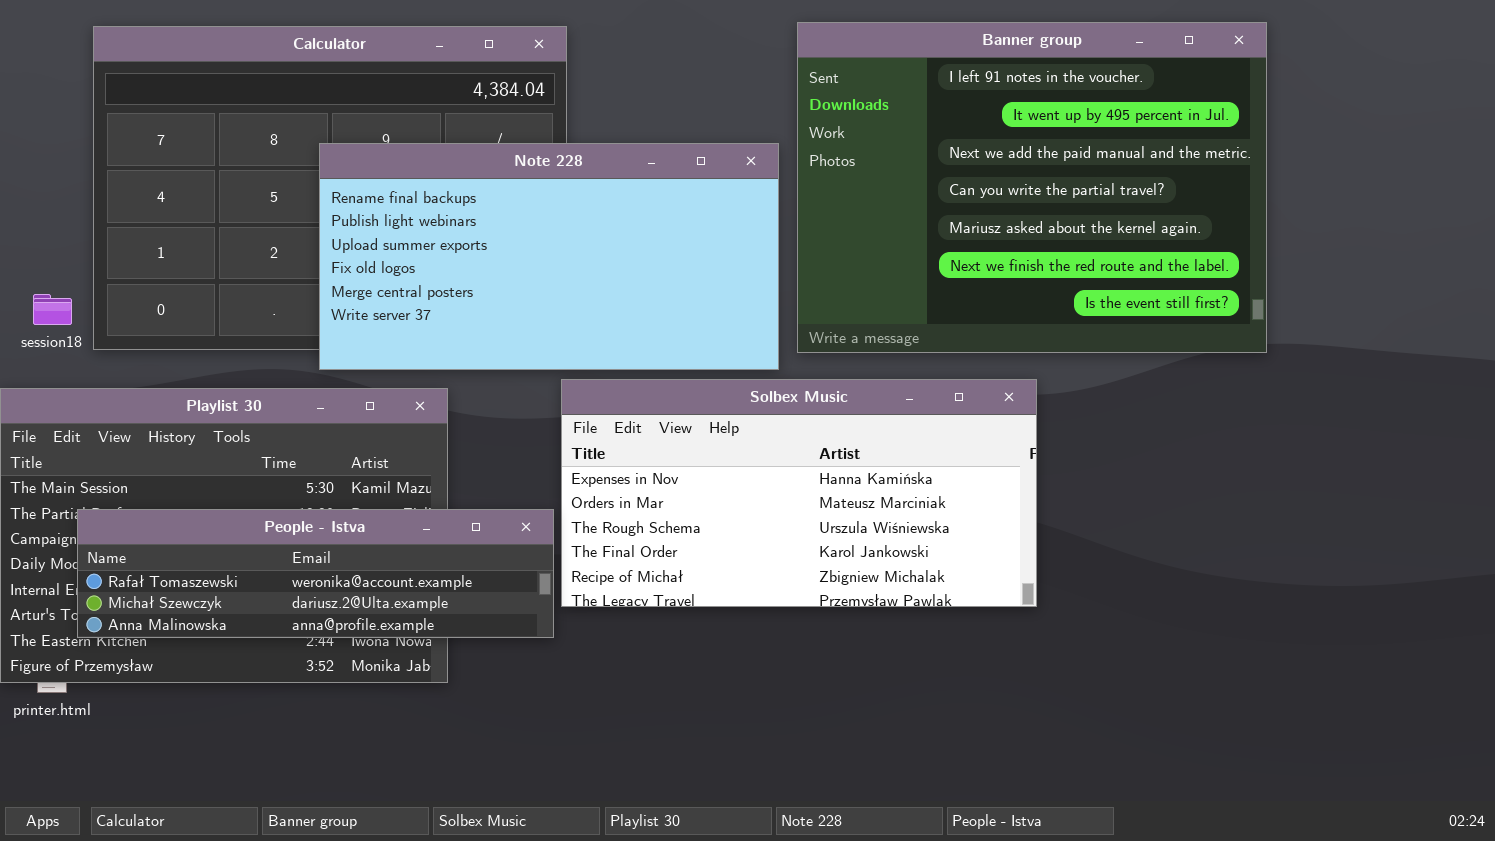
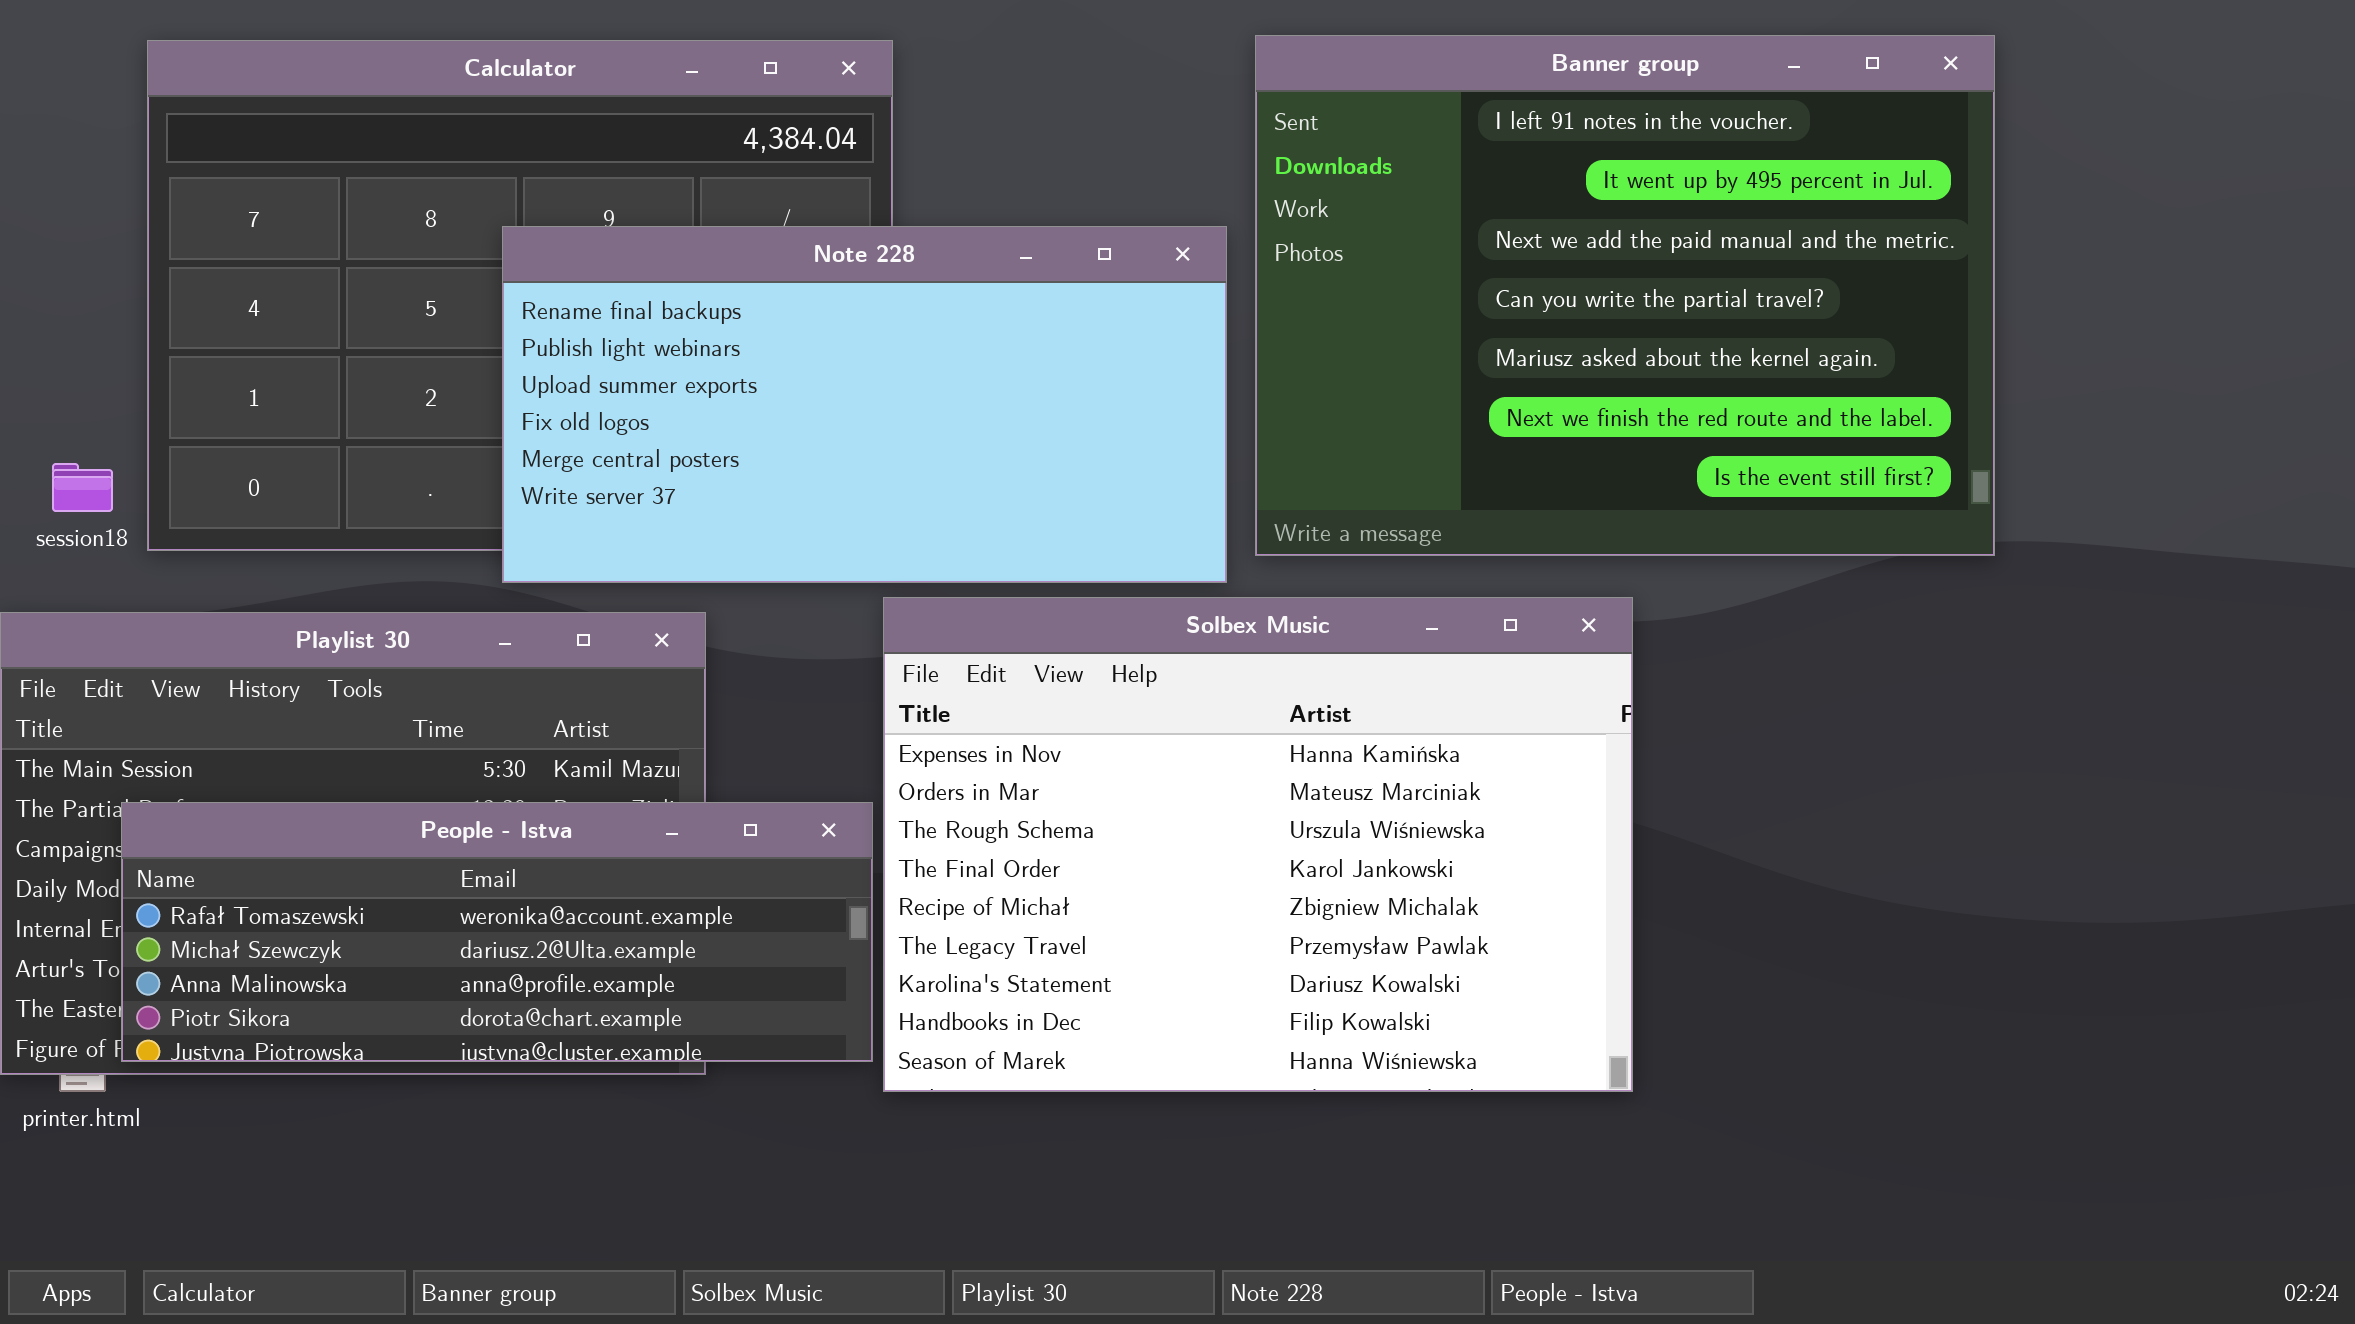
Solbex Music: [561,379,1037,607] -> [883,597,1633,1092], resized
People - Istva: [77,509,554,638] -> [121,802,873,1062], resized

